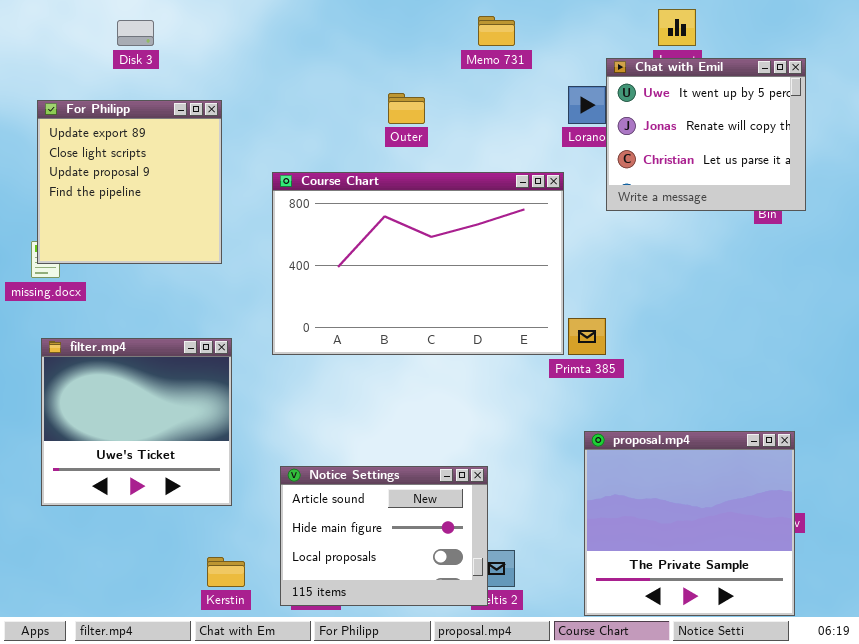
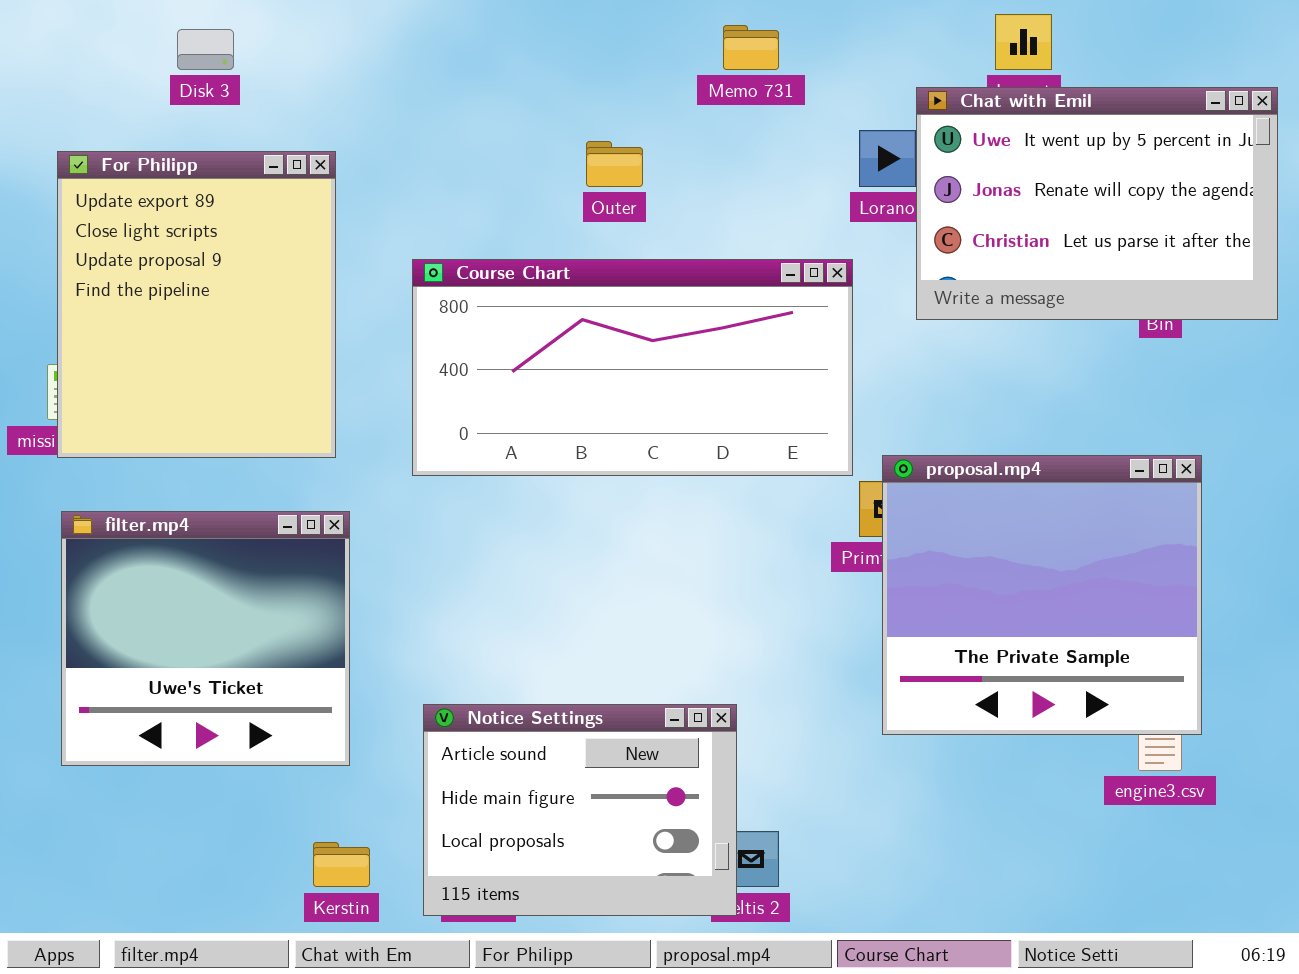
Chat with Emil: [606,58,806,211] -> [916,87,1278,320], resized
For Philipp: [37,100,222,264] -> [57,151,336,458], resized
Course Chart: [272,172,564,355] -> [412,259,853,476], resized
proposal.mp4: [584,431,795,616] -> [882,455,1202,735], moved

